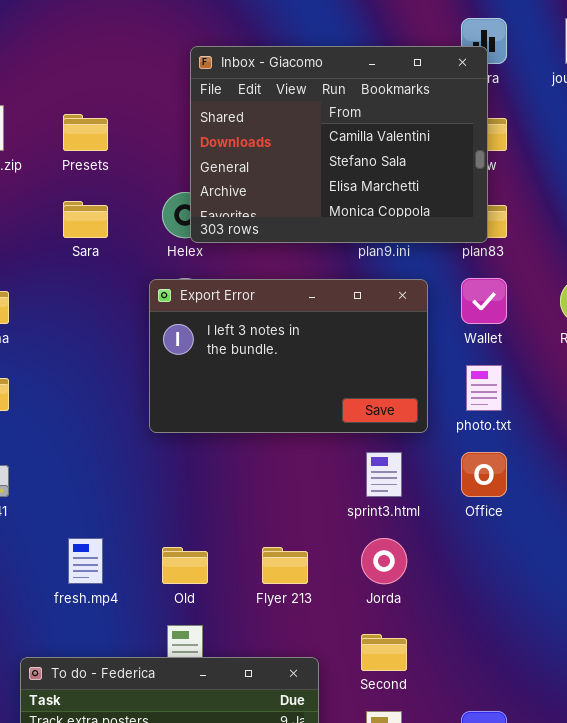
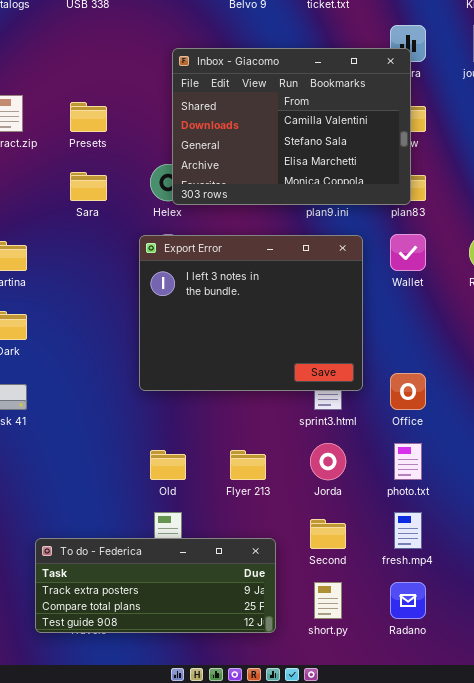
Export Error: [149,279,428,433] -> [139,235,363,391], resized
photo.txt: [466,365,502,411] -> [394,443,422,480], moved
fresh.mp4: [68,538,103,584] -> [394,512,422,549], moved

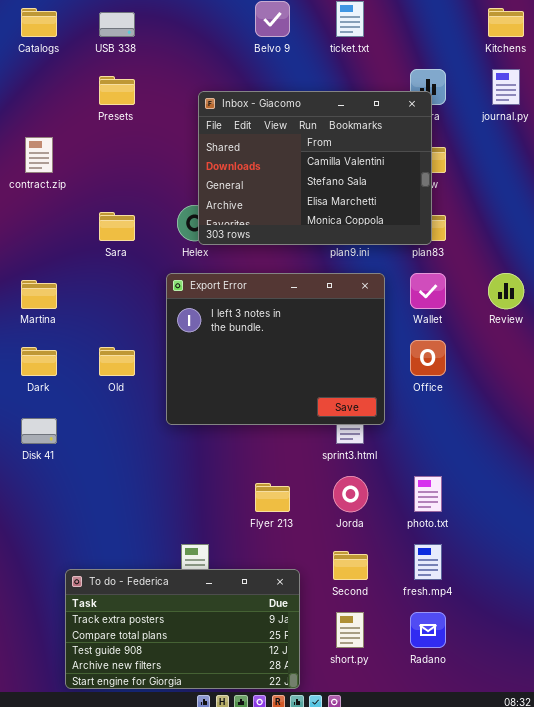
Presets: [70,102,107,132] -> [99,76,135,105], moved
Office: [390,373,426,410] -> [410,340,446,376], moved
Old: [150,450,186,480] -> [99,347,135,376], moved
To do - Federica: [35,538,276,633] -> [65,569,300,689], resized

